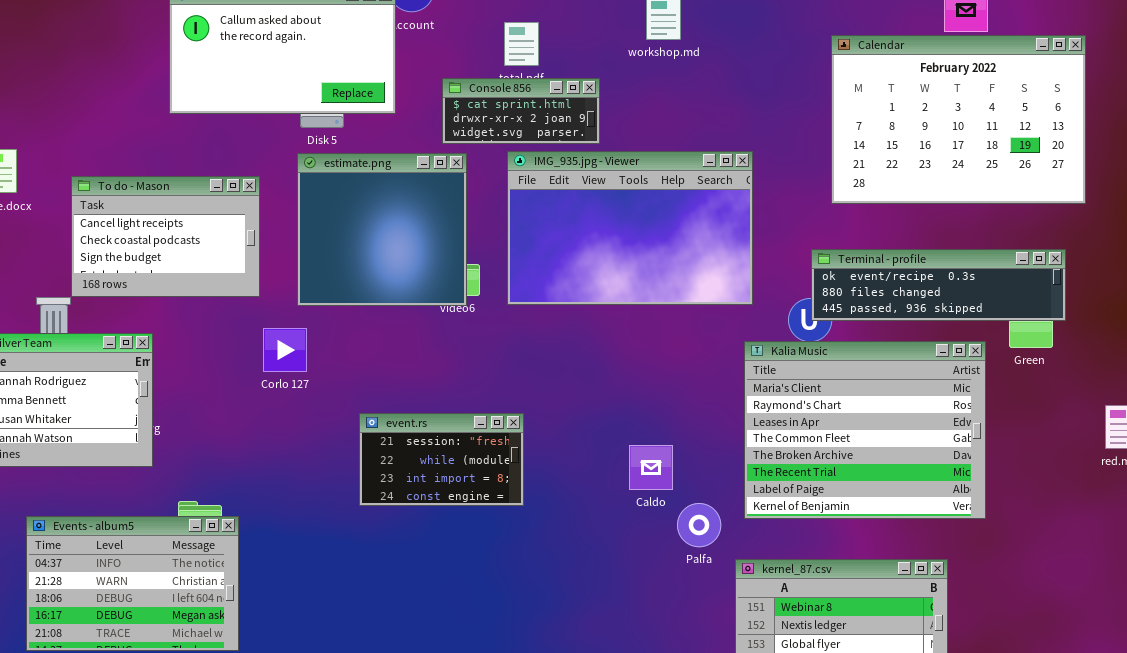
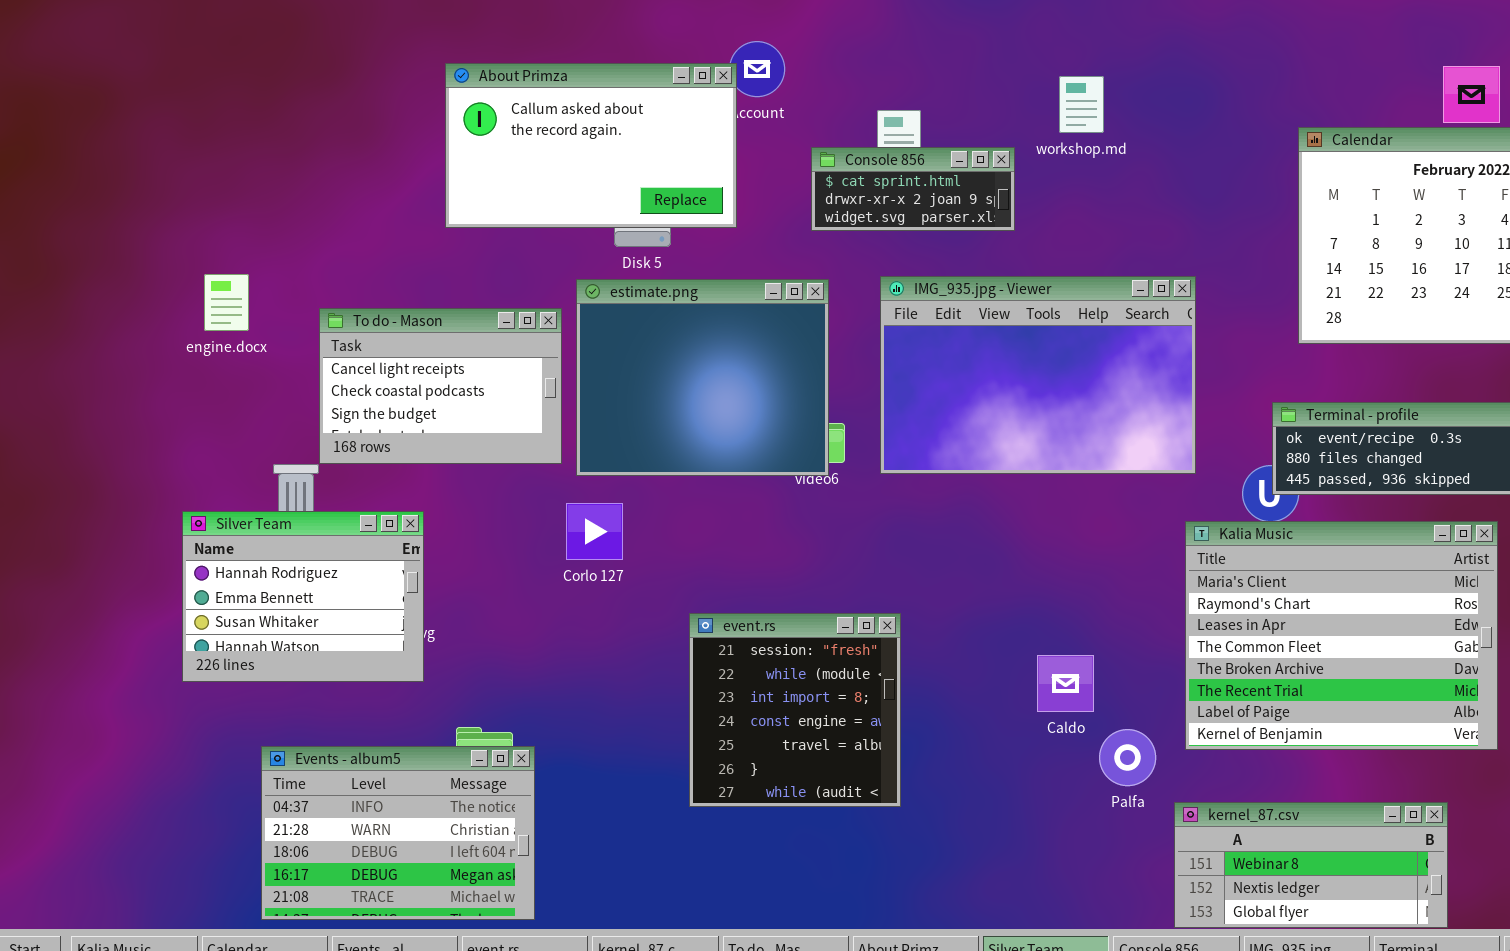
Console 856: [442,78,600,144] -> [811,147,1015,231], moved
estimate.png: [297,153,467,306] -> [576,279,829,476], resized
event.rs: [359,413,524,506] -> [689,613,901,807], resized

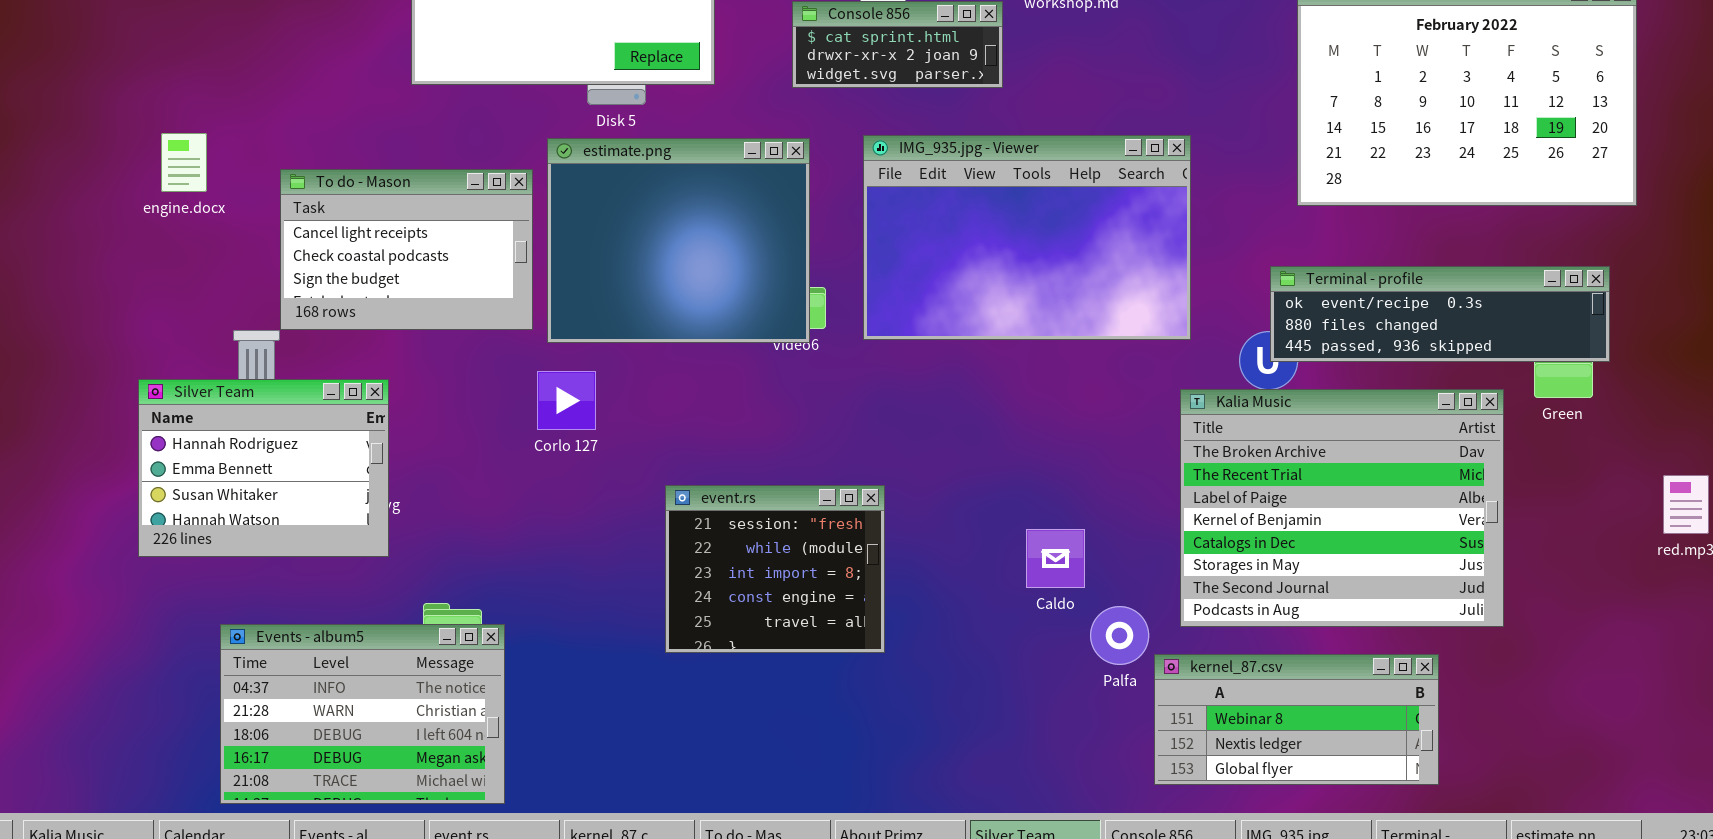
Kalia Music: [1185,521,1498,750] -> [1180,389,1504,627], scrolled down 4 rows
event.rs: [689,613,901,807] -> [665,485,885,653], resized
kernel_87.csv: [1174,802,1448,928] -> [1154,654,1439,785], moved

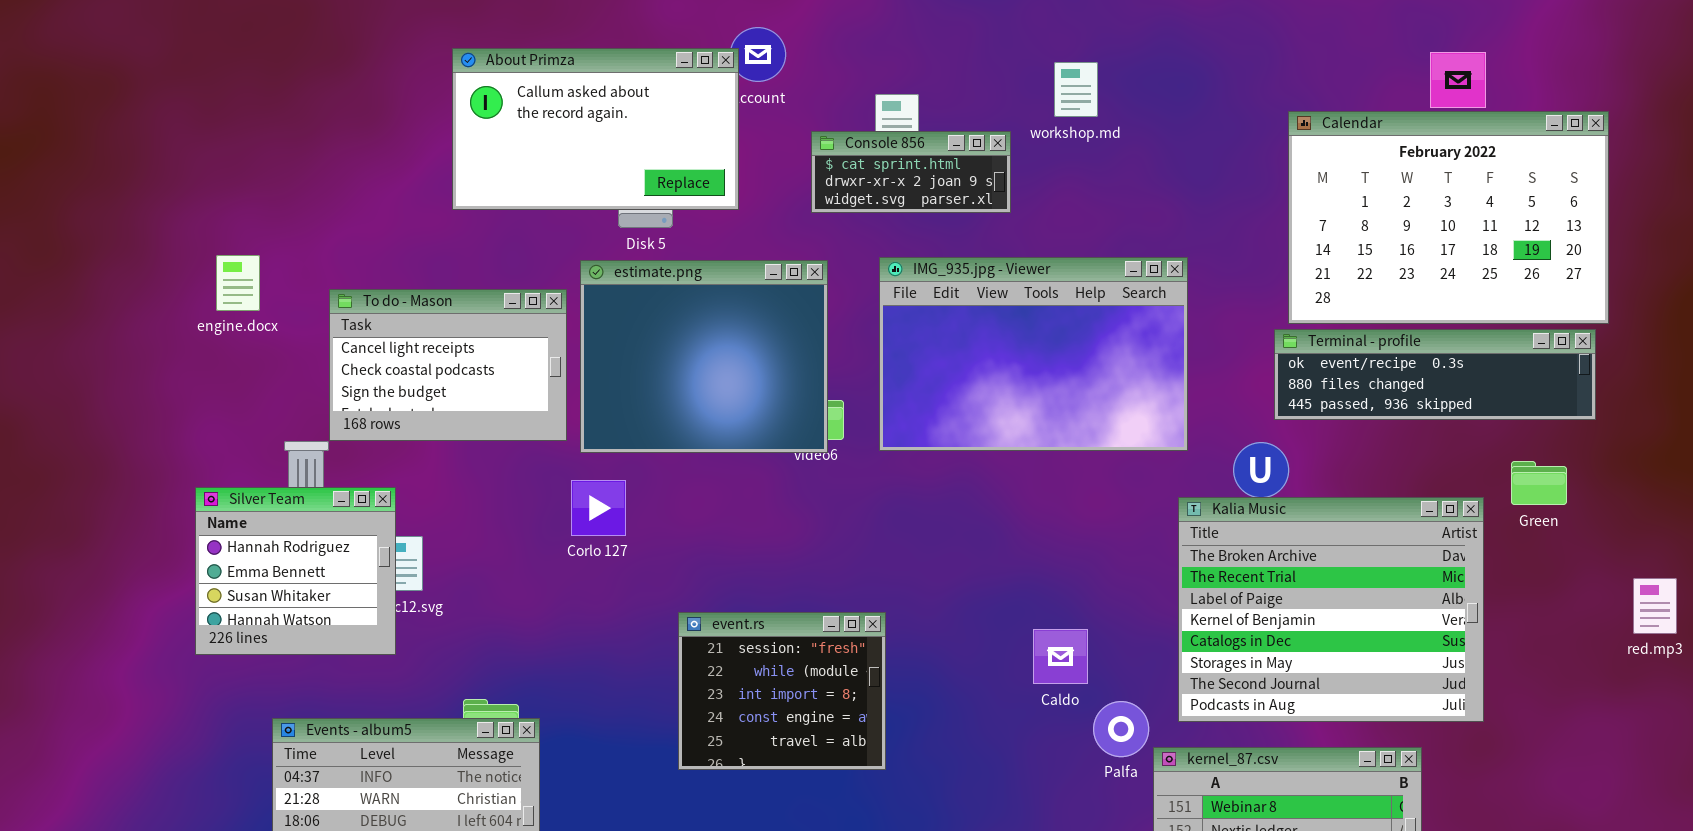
Terminal - profile: [1270,266,1610,362] -> [1274,329,1596,420], moved
Silver Team: [138,379,389,557] -> [195,487,396,655], resized
event.rs: [665,485,885,653] -> [678,612,886,770], moved

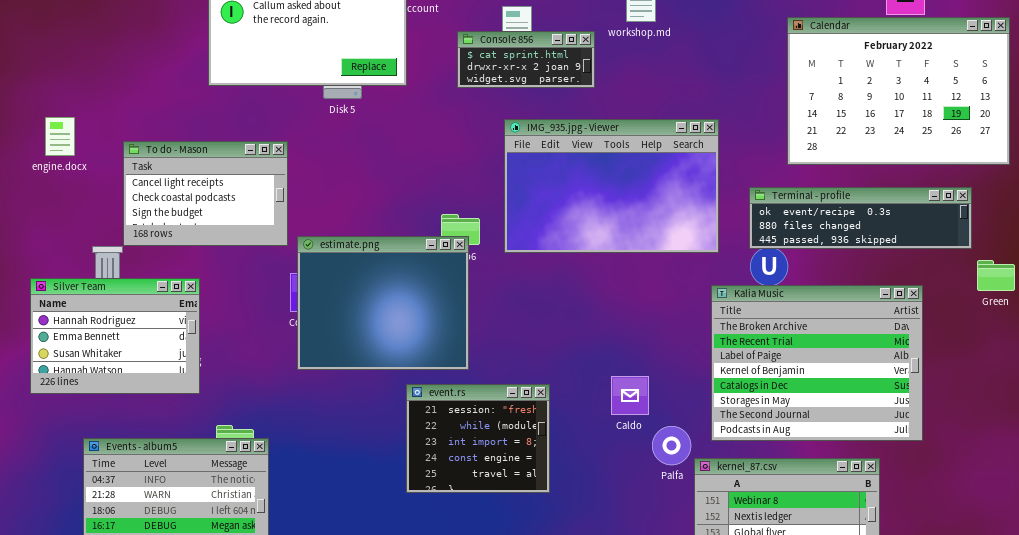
estimate.png: [580,260,828,453] -> [297,236,469,370], moved
Terminal - profile: [1274,329,1596,420] -> [749,187,972,249], moved
Green: [1511,461,1567,505] -> [977,260,1015,291], moved
Silver Team: [195,487,396,655] -> [30,278,200,394], resized
event.rs: [678,612,886,770] -> [406,384,550,493], moved

